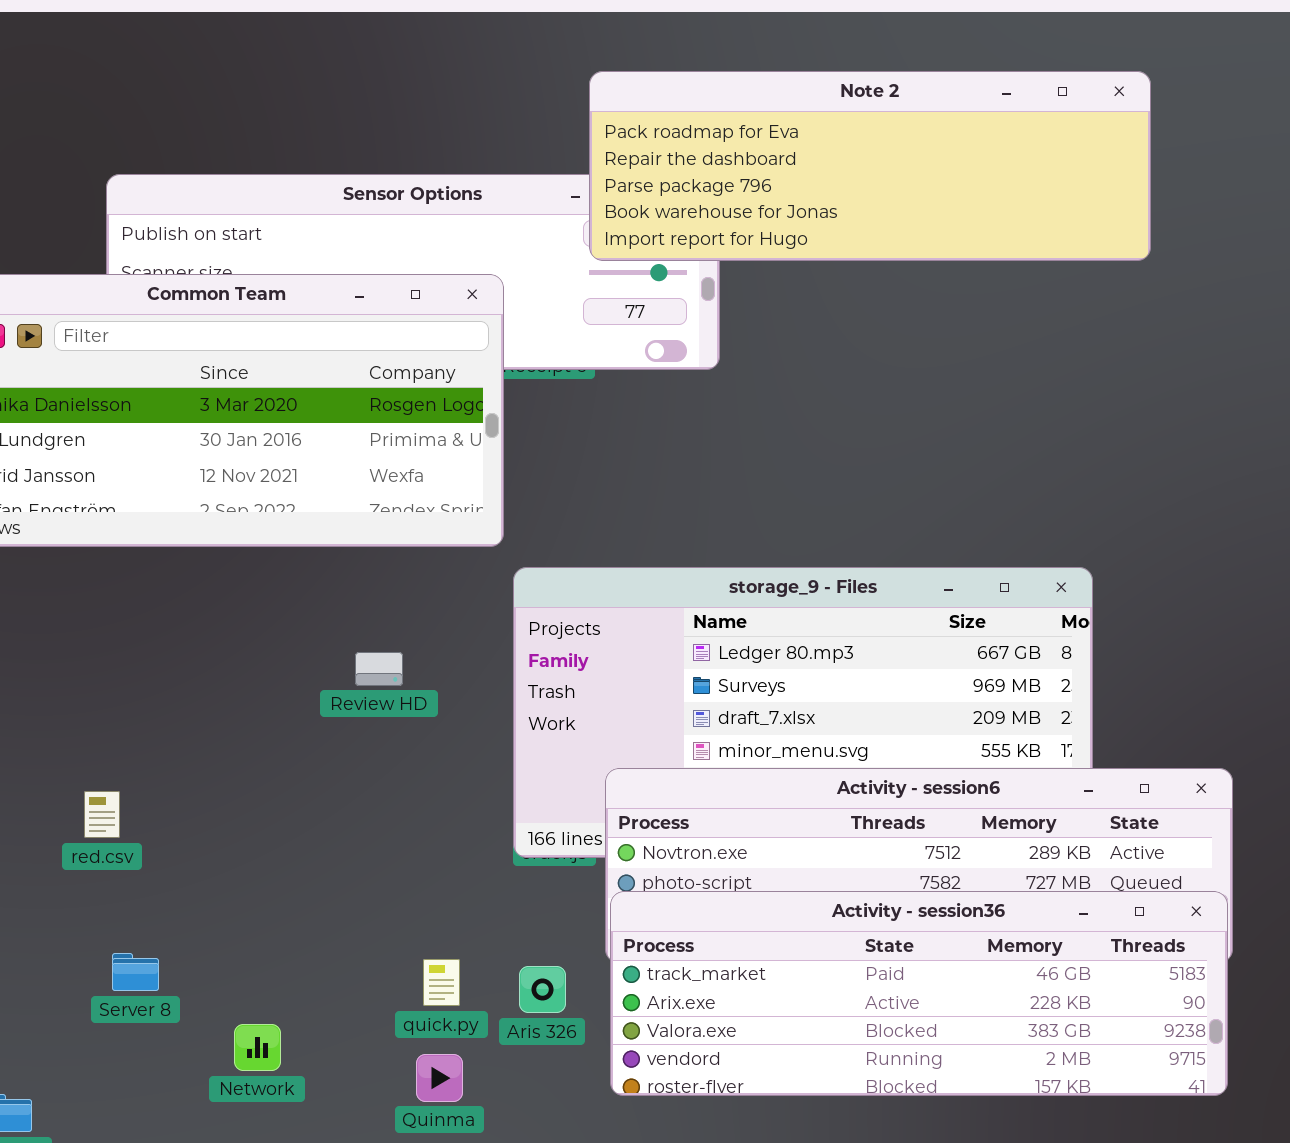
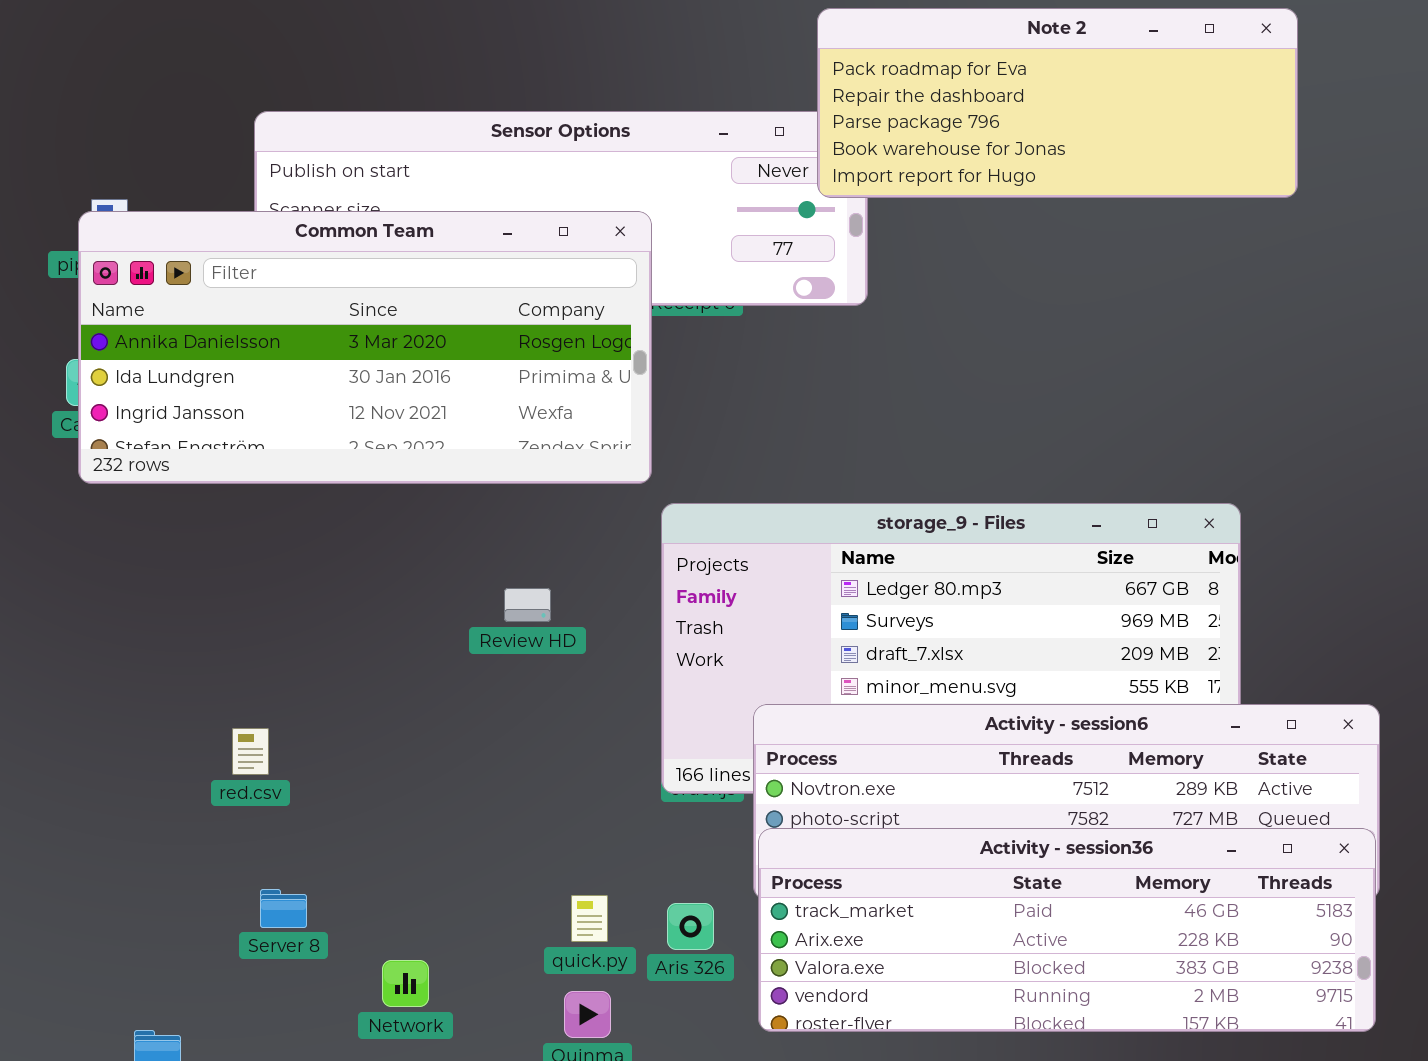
Note 2: [589,71,1151,261] -> [817,8,1298,198], resized

